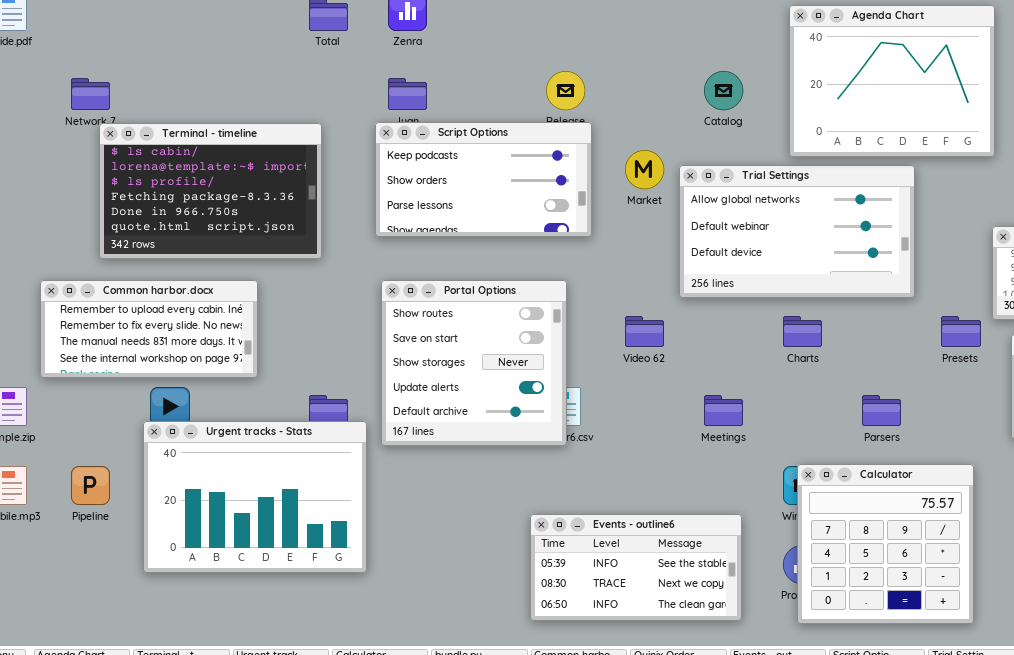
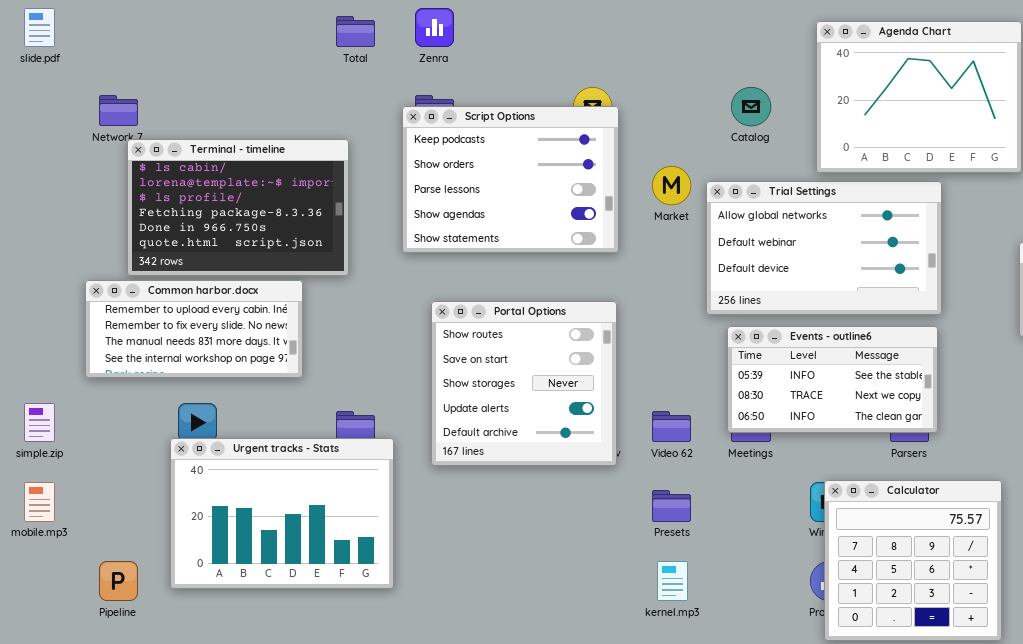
Script Options: [375,122,592,237] -> [402,106,619,253], resized
Common harbor.docx: [40,280,258,378] -> [85,280,303,378], moved
Portal Options: [381,280,567,446] -> [431,301,617,466], moved
Video 62: [625,316,664,347] -> [652,411,691,442], moved
Presets: [941,316,981,347] -> [652,490,691,522], moved
Pipeline: [71,466,110,505] -> [99,561,138,601], moved
Events - outline6: [530,514,742,621] -> [727,326,938,433], moved

